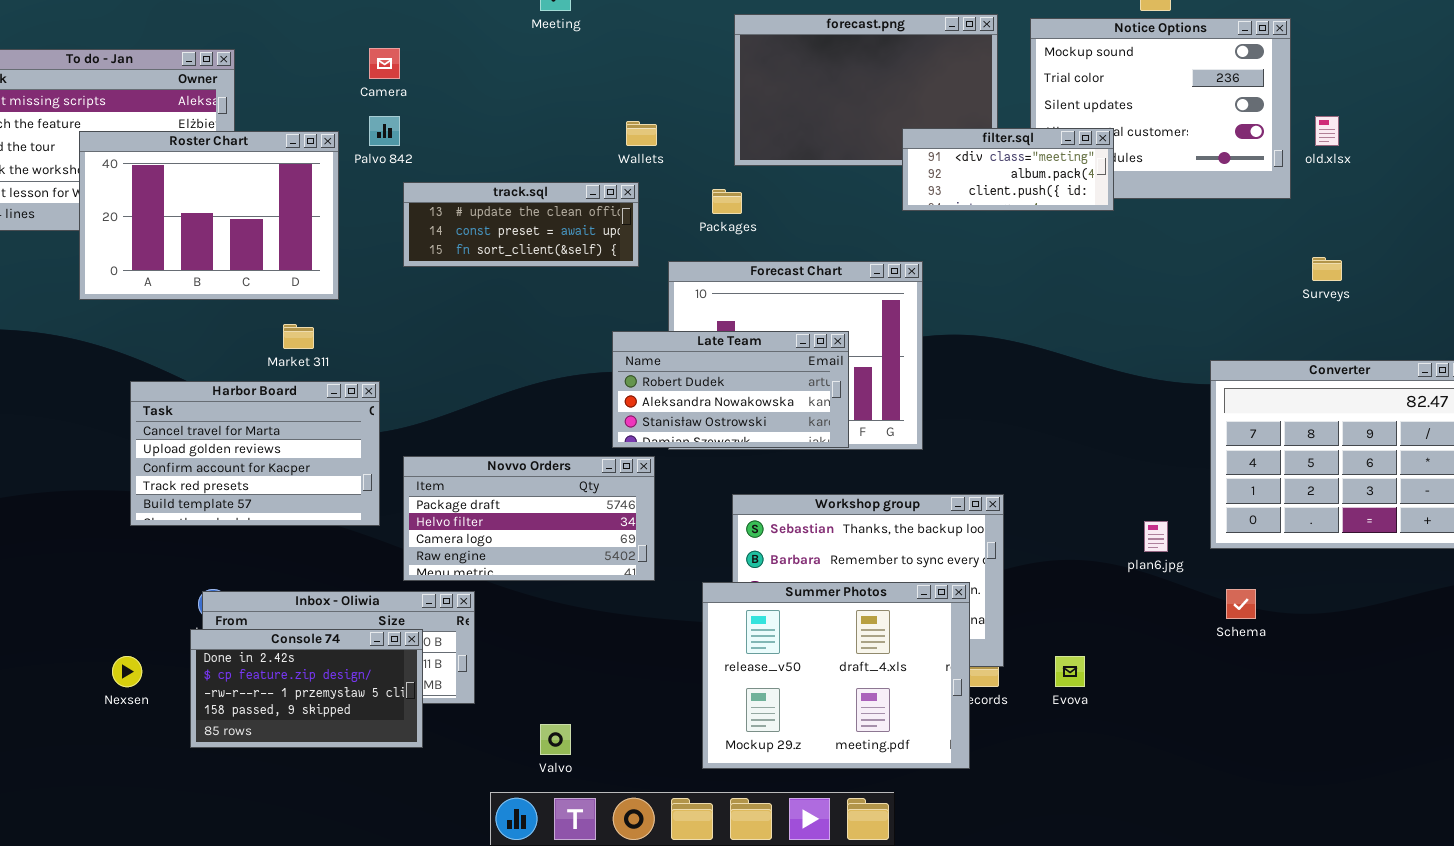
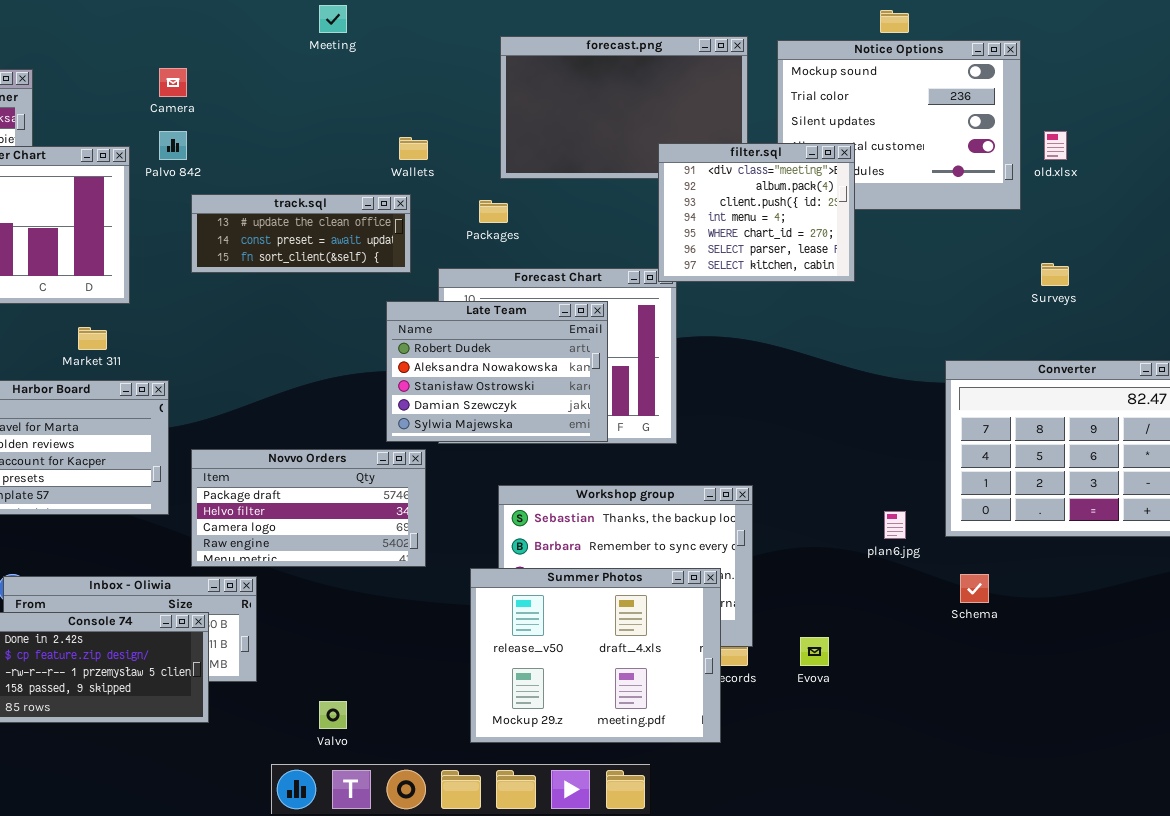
filter.sql: [902,128,1114,211] -> [658,143,855,282], resized
Late Team: [612,331,849,448] -> [386,301,608,442], resized

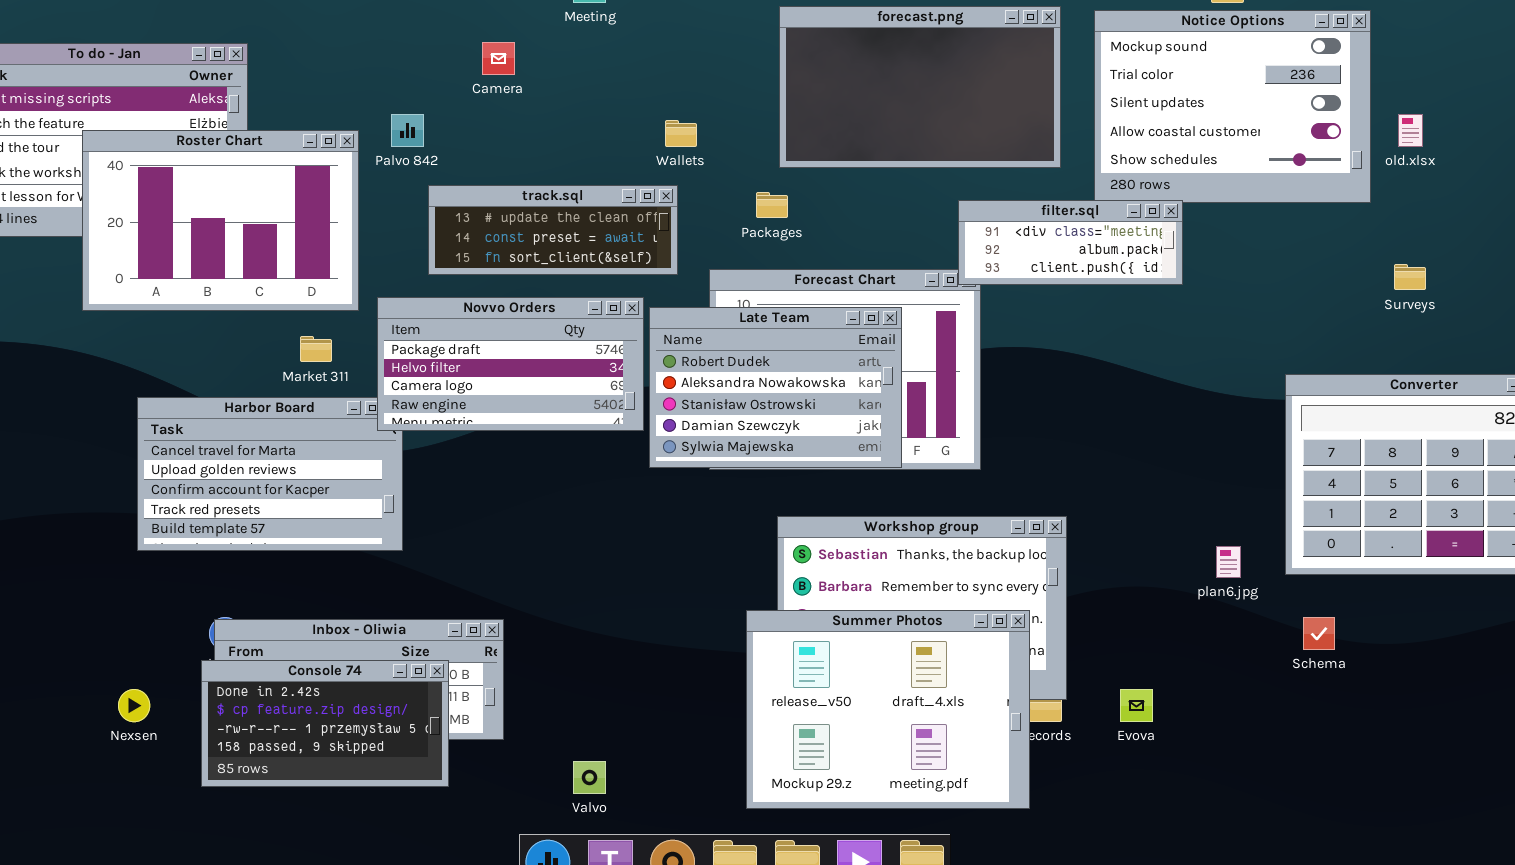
Camera: [159,68,187,97] -> [482,42,515,75], moved
filter.sql: [658,143,855,282] -> [958,200,1183,285], resized
Novvo Orders: [191,449,426,567] -> [377,297,644,431], moved

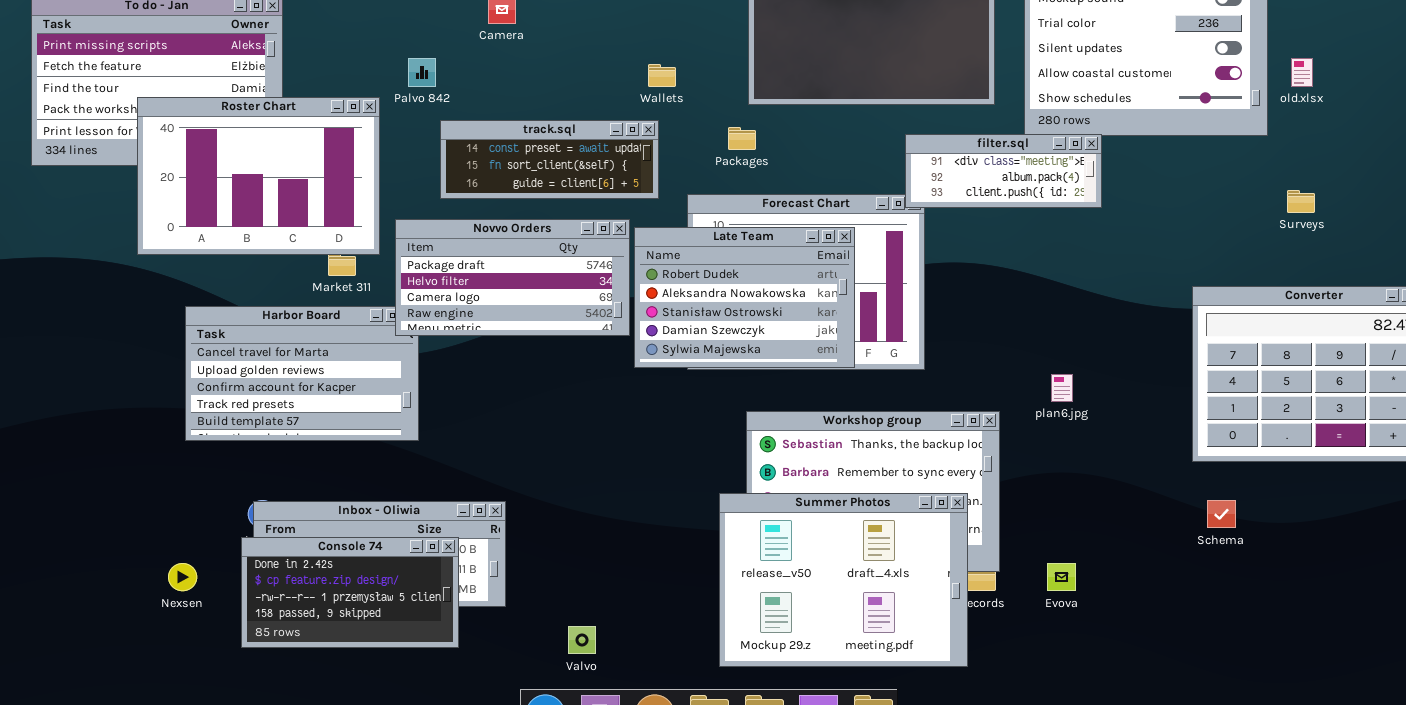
Roster Chart: [82,130,359,311] -> [137,97,380,255], moved
track.sql: [428,185,678,275] -> [440,120,659,199], scrolled down 1 row
plan6.jpg: [1216,546,1241,578] -> [1051,374,1073,402], moved

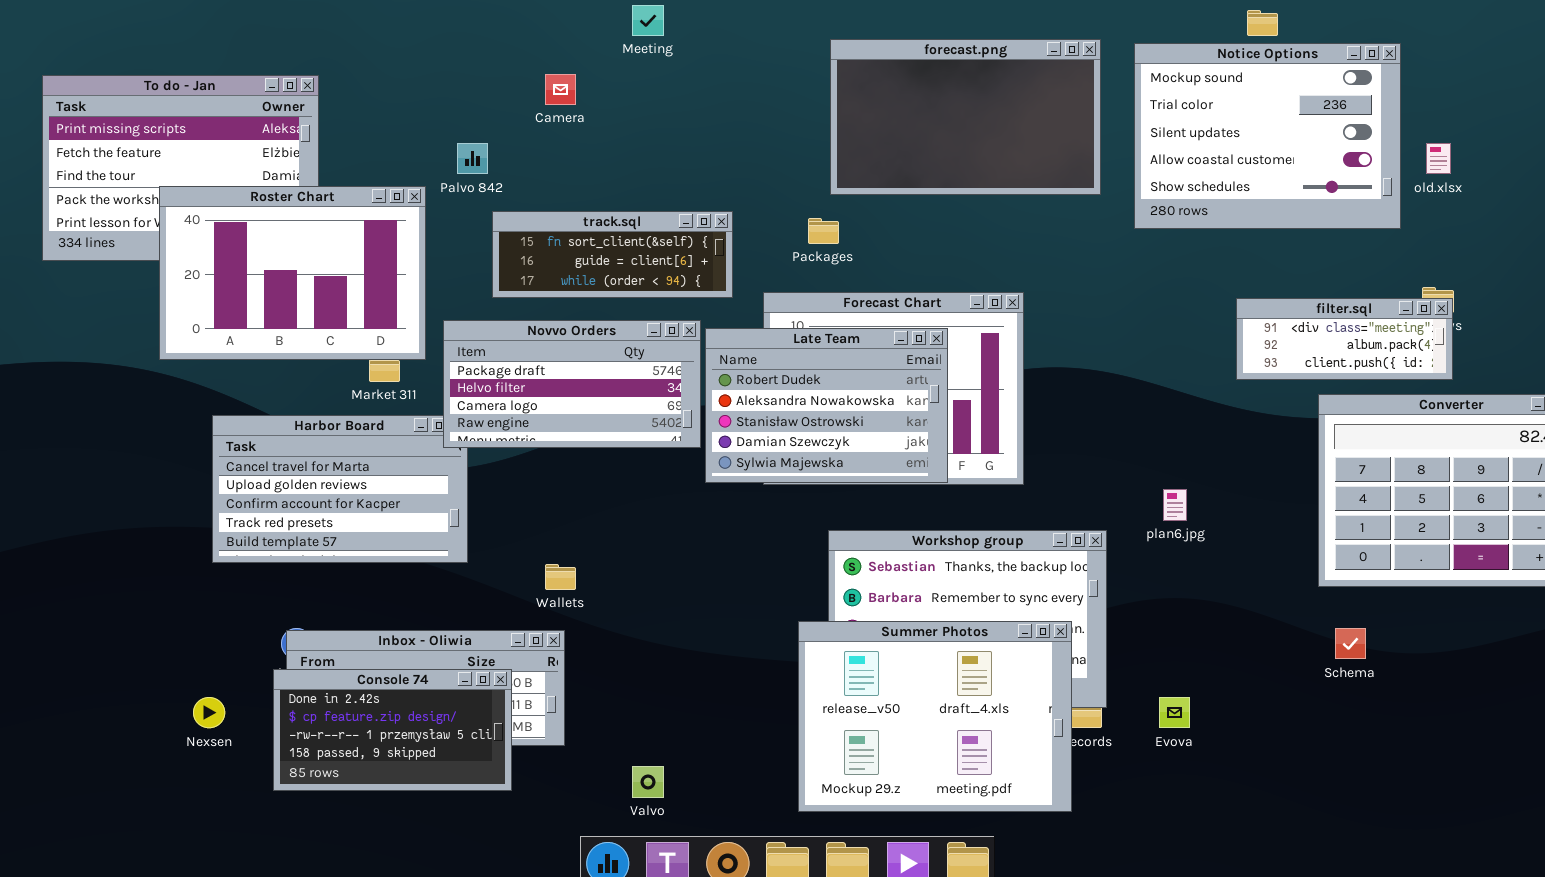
Wallets: [648,64,676,87] -> [545,564,576,590], moved
track.sql: [440,120,659,199] -> [492,211,733,298], scrolled down 1 row
filter.sql: [905,134,1102,208] -> [1236,298,1453,380], moved

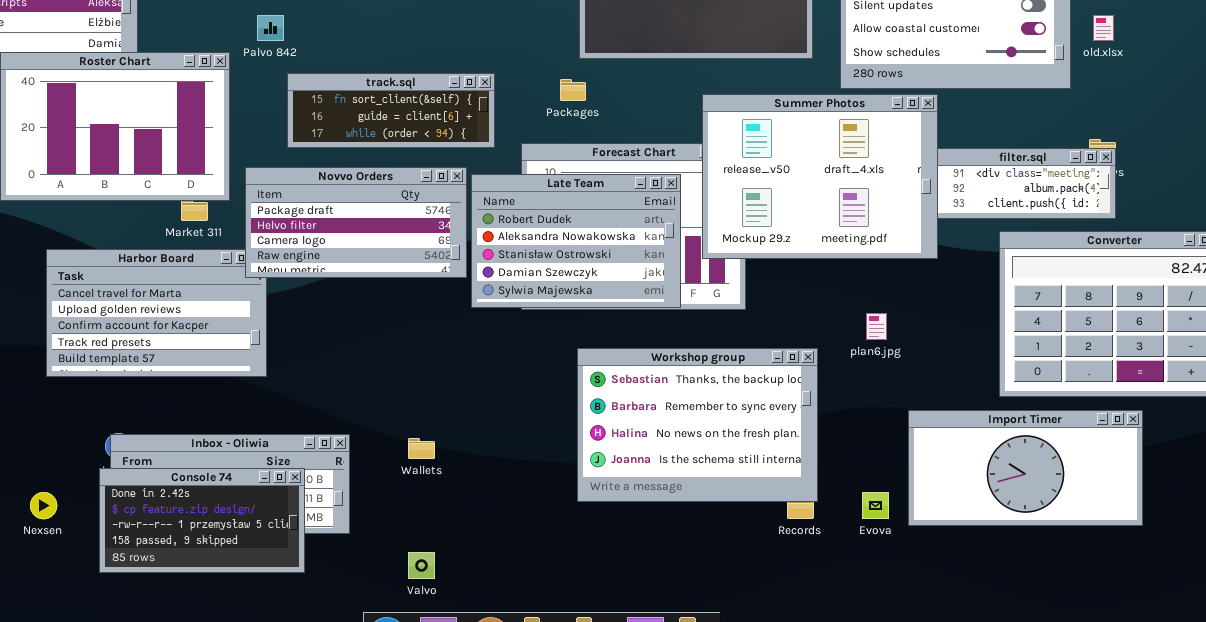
Wallets: [545,564,576,590] -> [408,438,435,459], moved
Import Timer: none -> [908,410,1143,526], opened
Summer Photos: [798,621,1072,812] -> [702,94,938,259], moved

